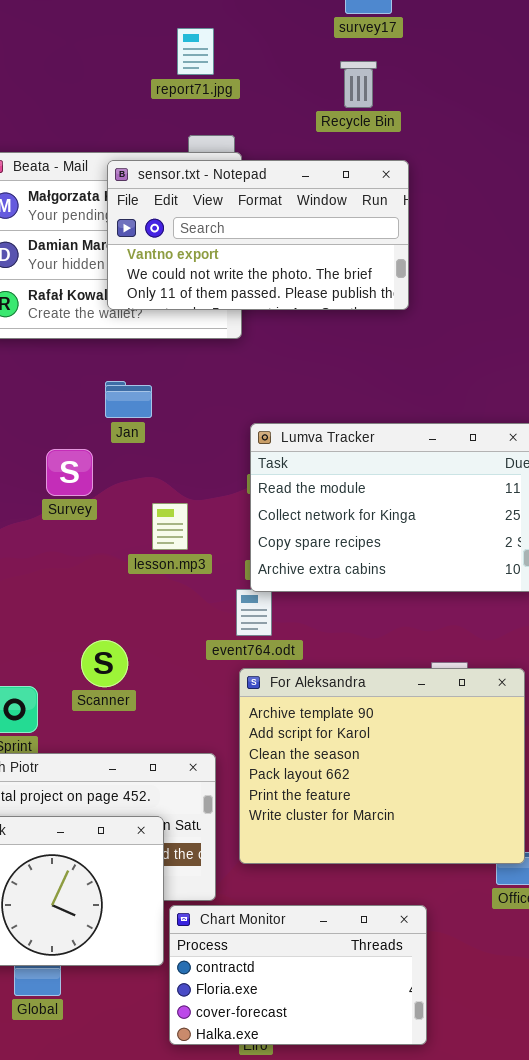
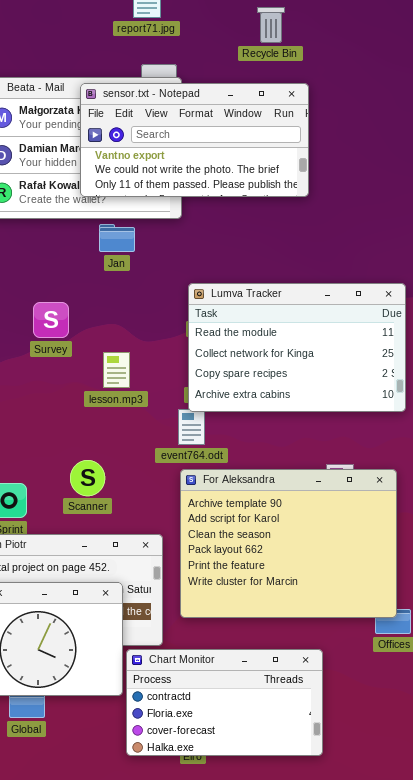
Jan: [105,381,152,418] -> [99,224,135,252], moved
lesson.mp3: [152,503,188,550] -> [103,352,130,388], moved
Scanner: [81,640,128,687] -> [70,460,105,496], moved

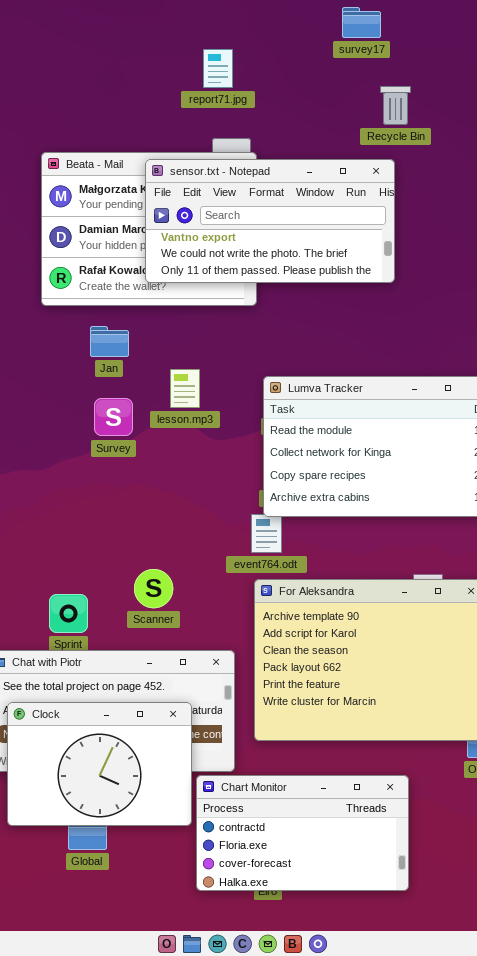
Recycle Bin: [257,7,285,43] -> [380,86,411,125], moved
Jan: [99,224,135,252] -> [90,326,129,357], moved
lesson.mp3: [103,352,130,388] -> [170,369,200,408], moved

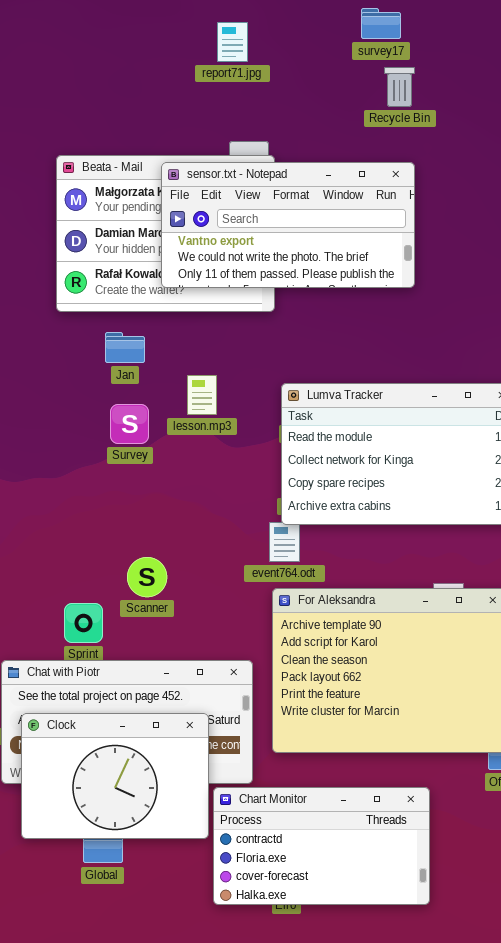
report71.jpg: [203,49,233,88] -> [217,22,248,62], moved
Recycle Bin: [380,86,411,125] -> [384,67,415,107], moved
Scanner: [134,569,173,608] -> [127,557,167,597], moved

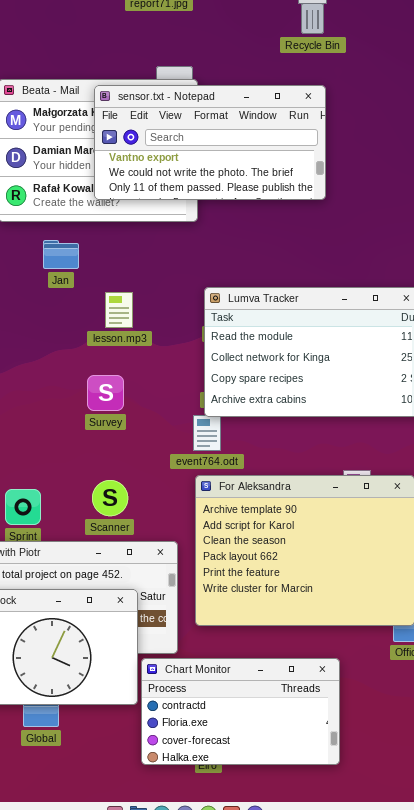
lesson.mp3: [187,375,217,415] -> [105,292,133,328], moved
Survey: [110,404,149,444] -> [87,375,124,411], moved
Scanner: [127,557,167,597] -> [92,480,128,516], moved

